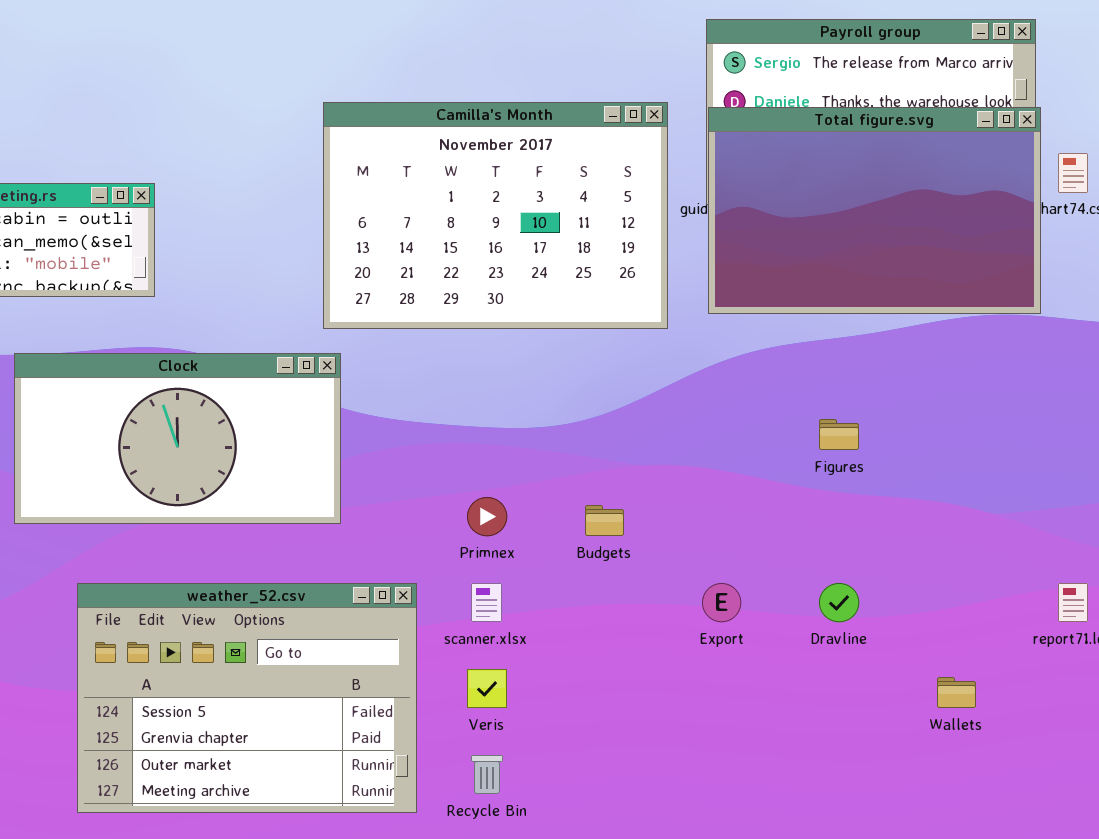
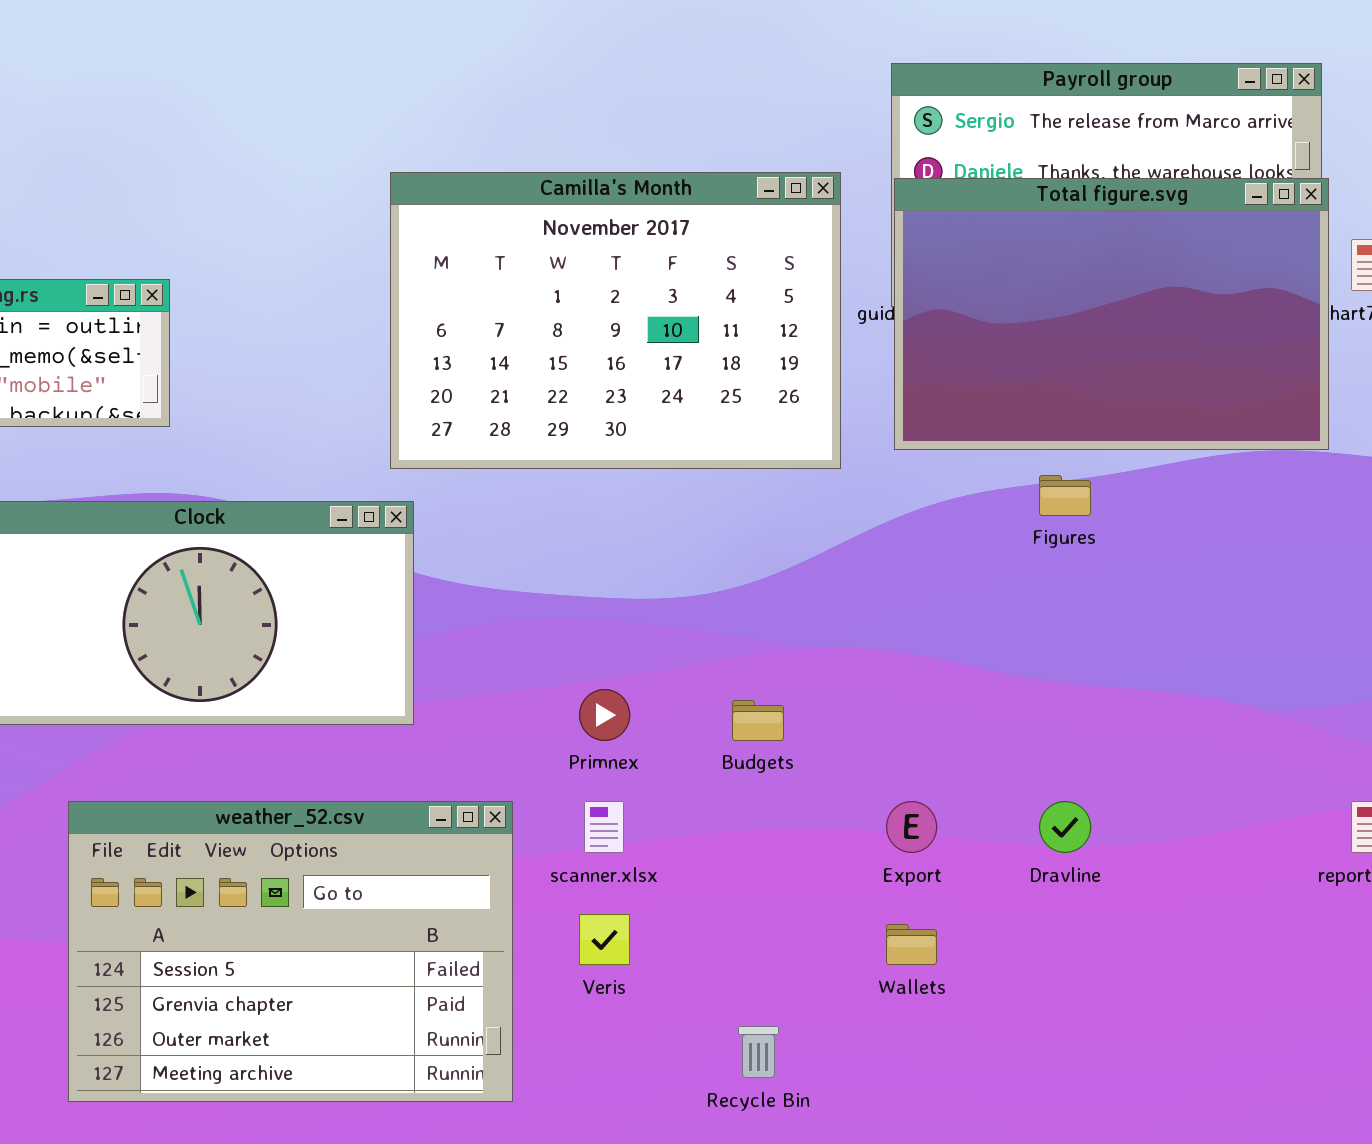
Figures: [819,419,859,450] -> [1039,475,1091,516], moved
Wallets: [937,677,976,708] -> [886,924,937,965], moved
Recycle Bin: [471,755,503,794] -> [738,1026,779,1078], moved

